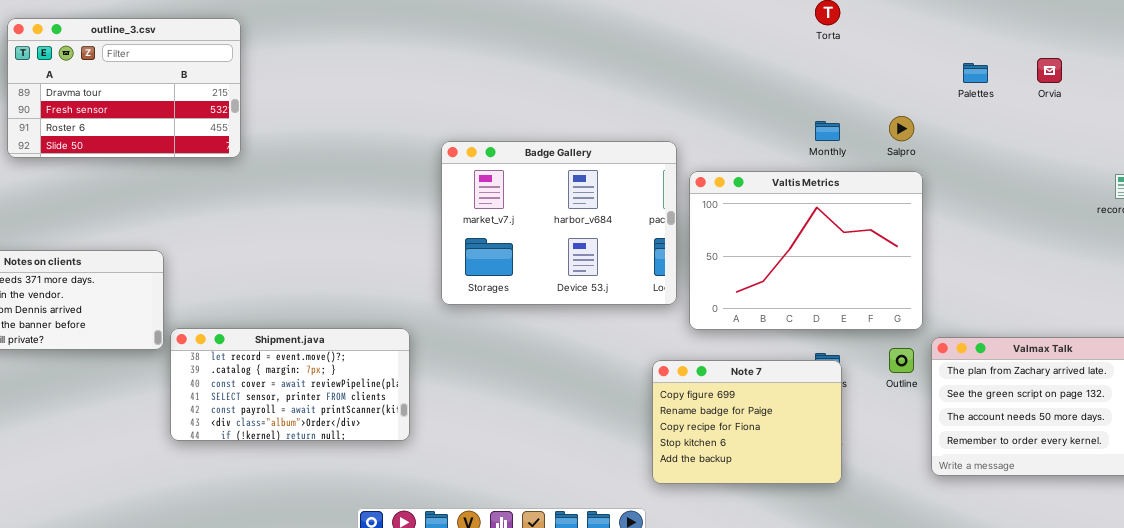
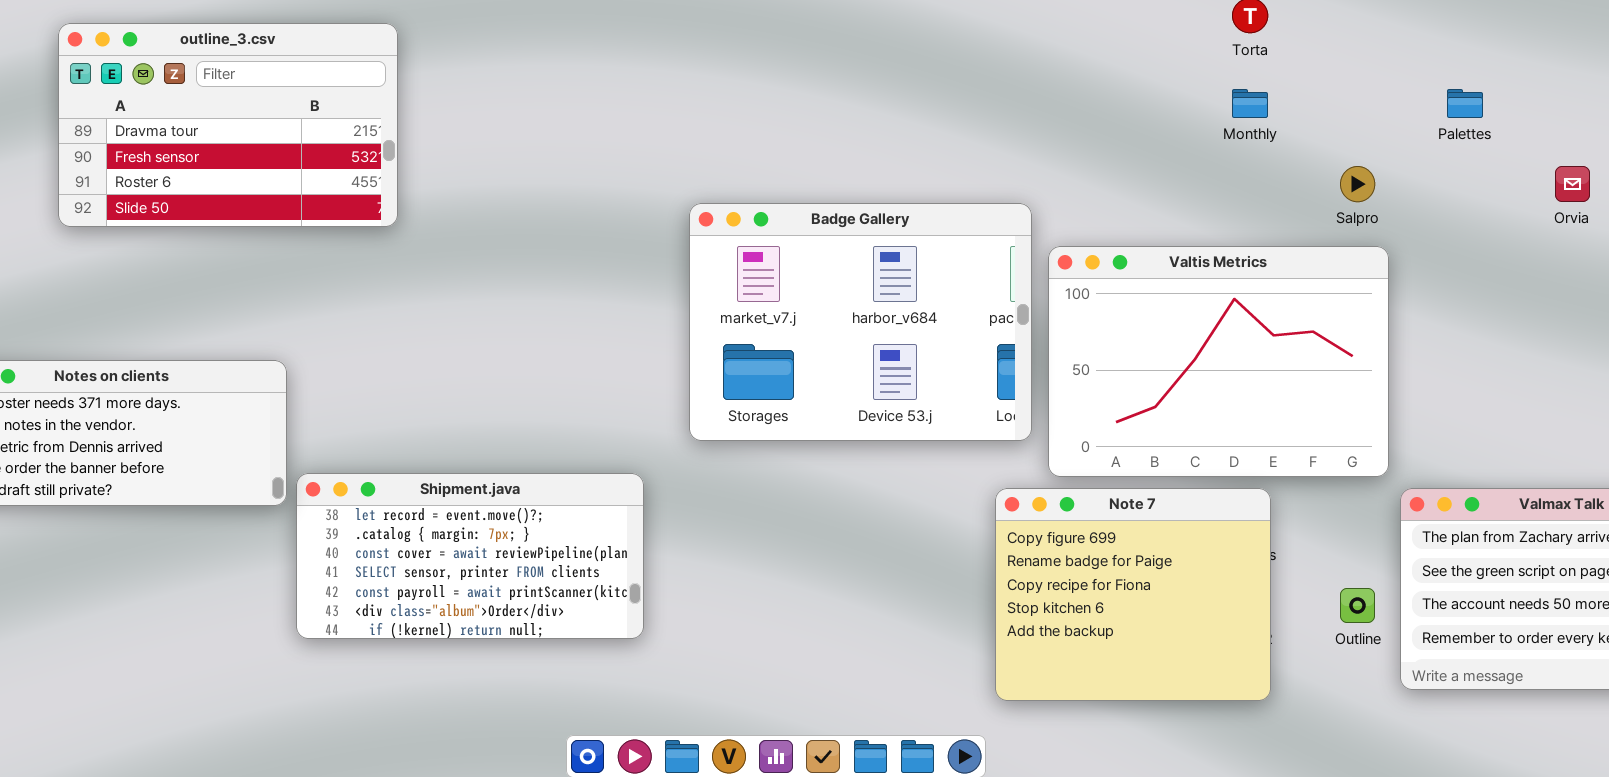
Orvia: [1037,58,1062,83] -> [1555,166,1590,202], moved
Monthly: [815,121,840,141] -> [1232,89,1268,118], moved
Outline: [889,348,914,373] -> [1340,588,1375,623], moved
Note 7: [652,360,842,484] -> [995,488,1271,701], resized

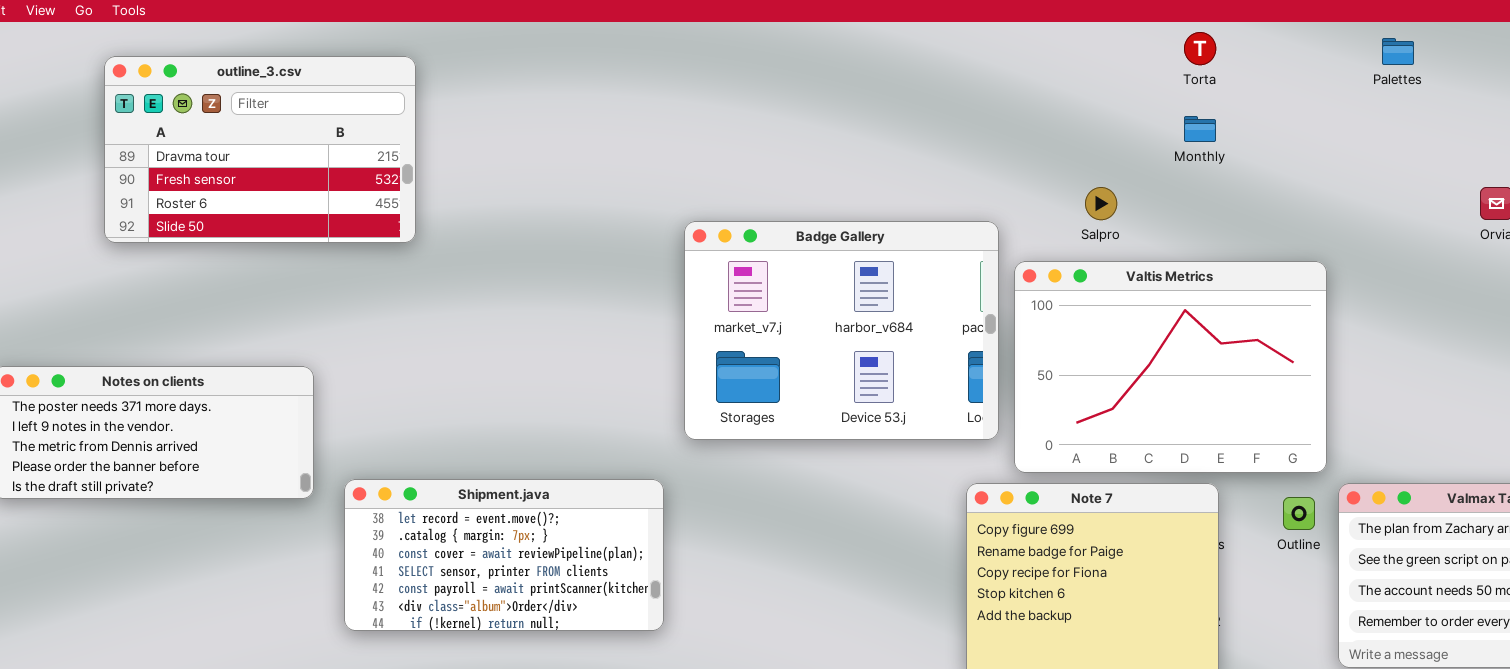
Palettes: [1447,89,1483,118] -> [1382,38,1414,65], moved
Salpro: [1340,166,1375,202] -> [1085,187,1117,220], moved
Shipment.java: [296,473,644,639] -> [344,479,664,631], moved
Outline: [1340,588,1375,623] -> [1283,497,1315,530], moved

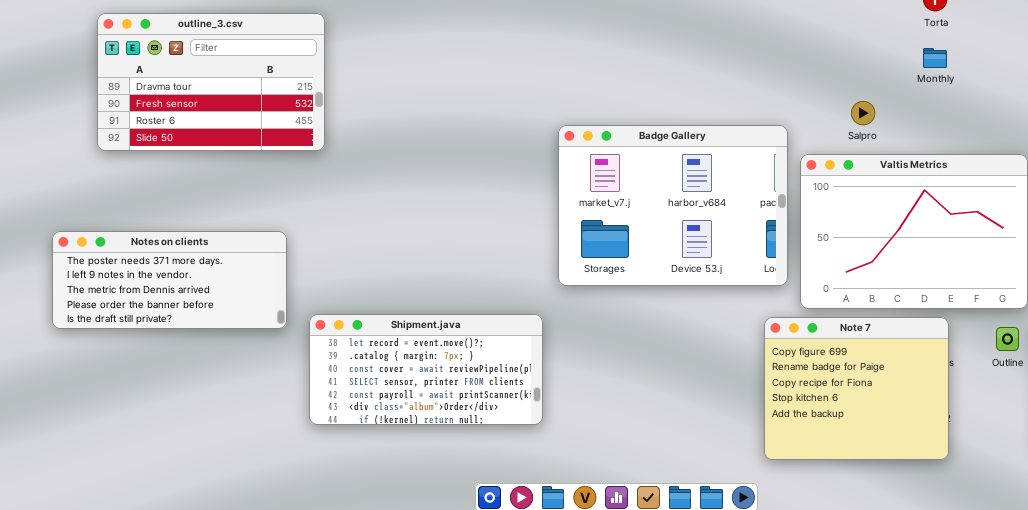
outline_3.csv: [104,56,416,243] -> [97,13,325,151], moved

